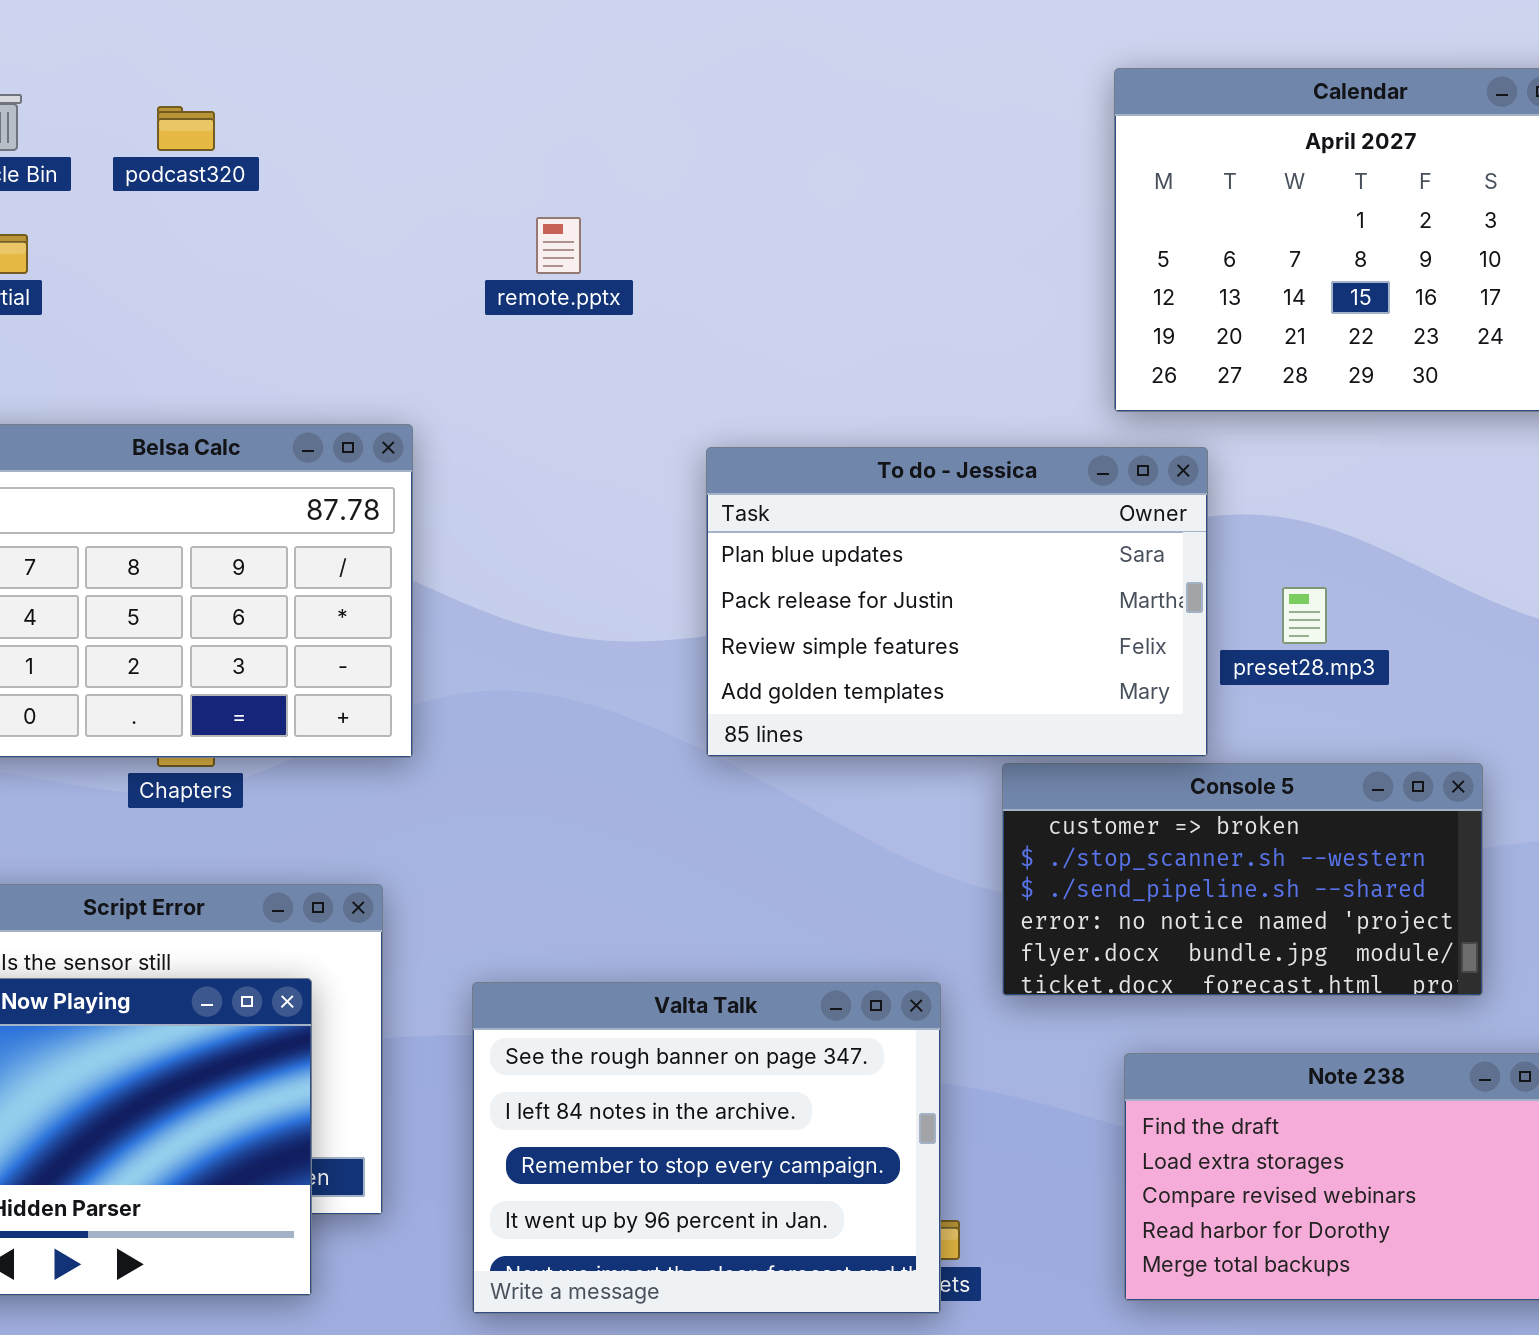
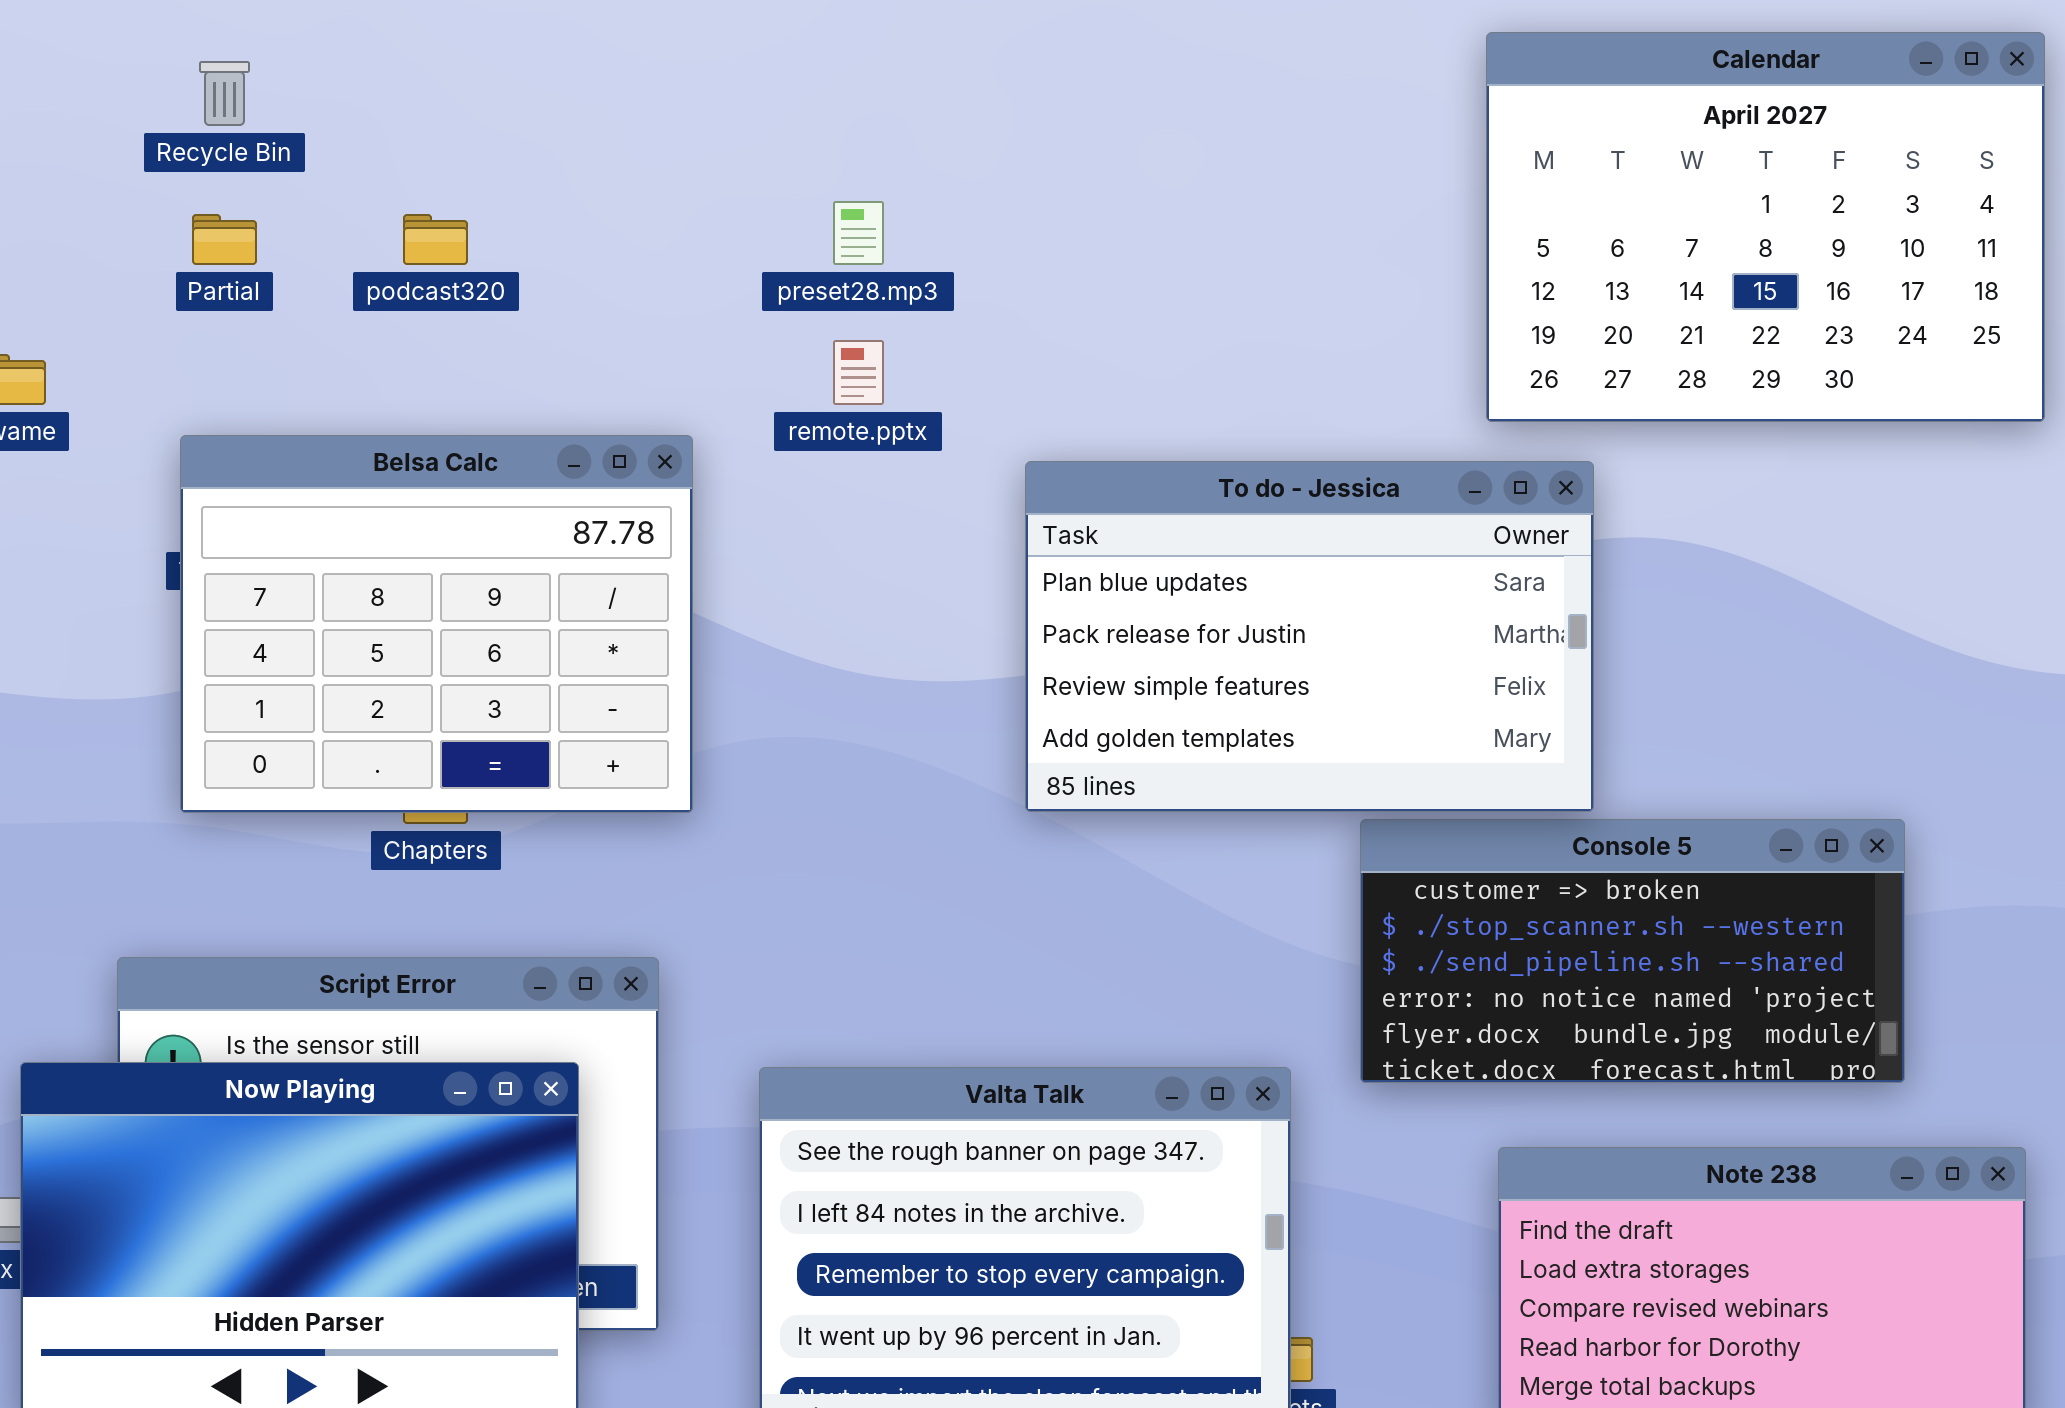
podcast320: [157,106,215,151] -> [403,214,468,265], moved
remote.pptx: [536,217,581,274] -> [833,340,884,405], moved
preset28.mp3: [1282,587,1327,644] -> [833,201,884,265], moved

